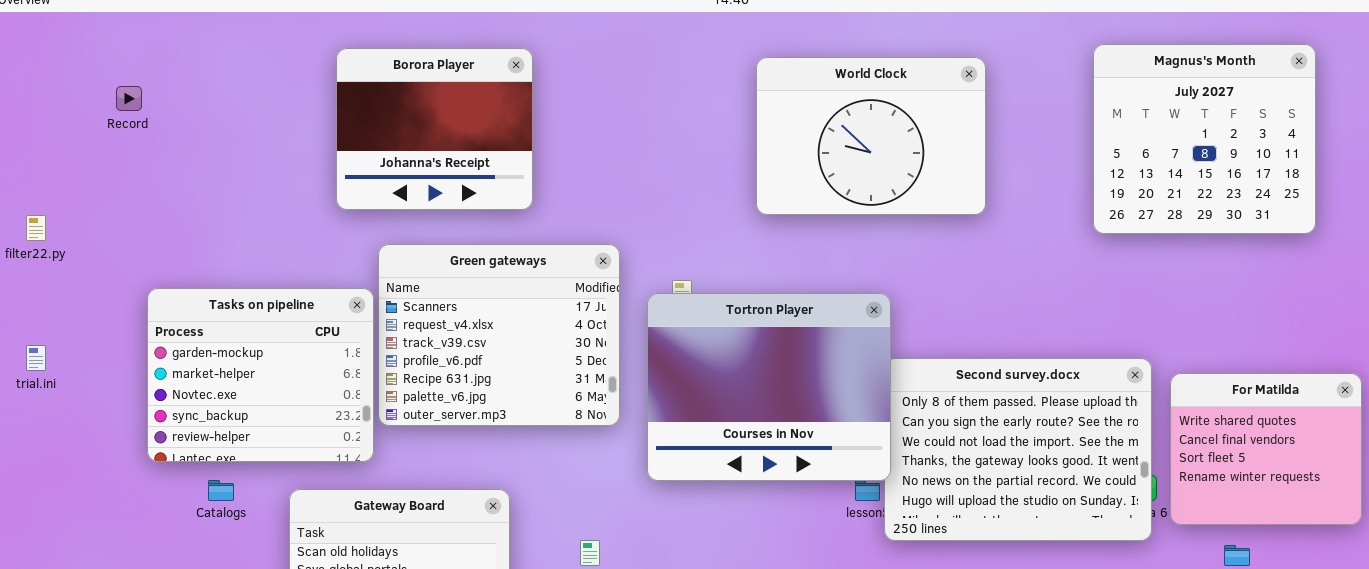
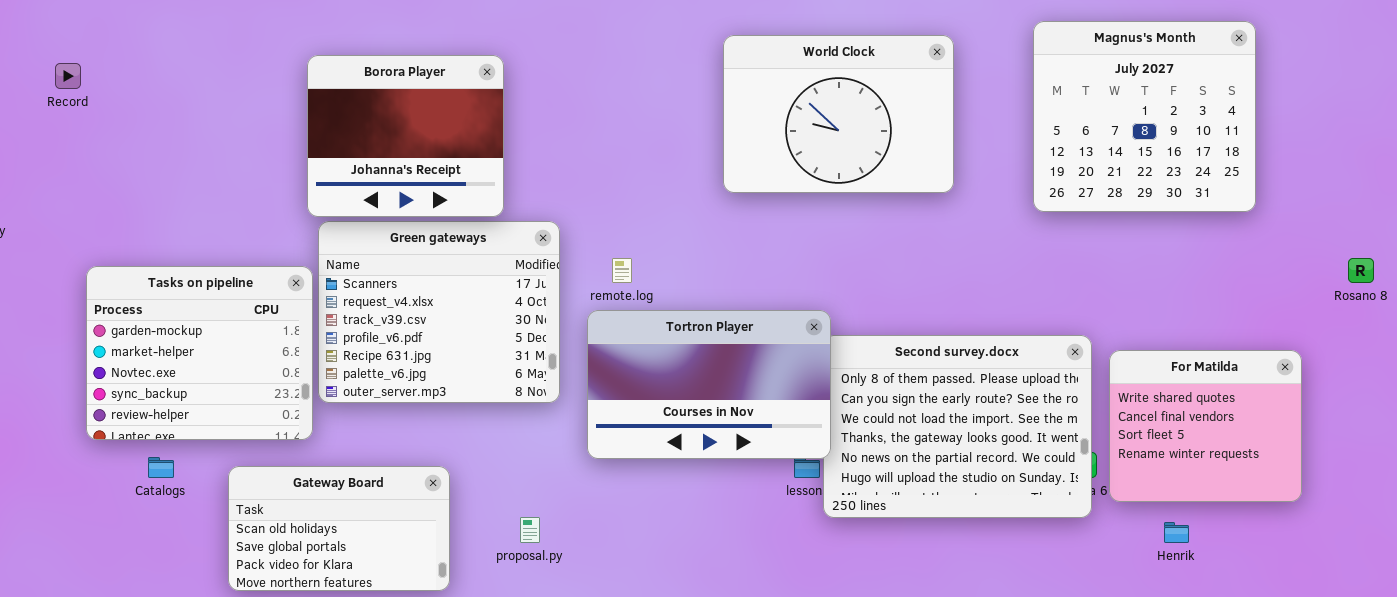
Borora Player: [336,48,533,210] -> [307,55,504,217], moved
World Clock: [756,57,986,215] -> [723,35,954,193], moved
Tortron Player: [647,293,891,481] -> [587,310,831,459], resized

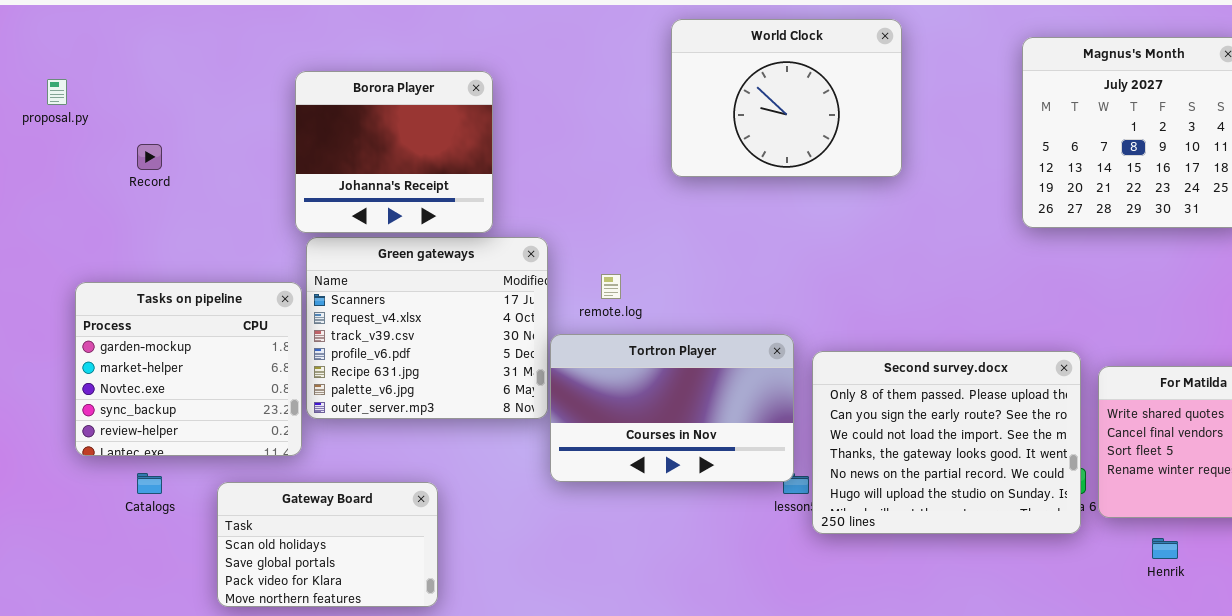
World Clock: [723,35,954,193] -> [671,19,902,177], moved
Record: [55,63,81,89] -> [137,144,162,170], moved
Tortron Player: [587,310,831,459] -> [550,334,794,482], moved
proposal.py: [520,517,540,543] -> [47,79,67,105], moved

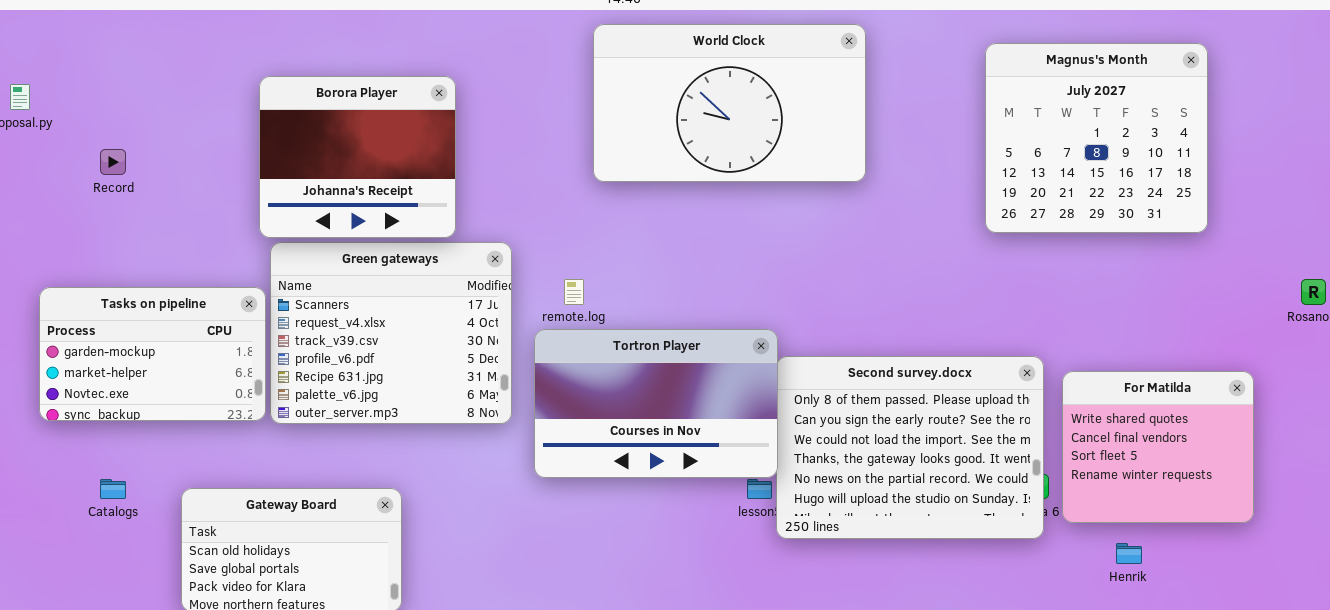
World Clock: [671,19,902,177] -> [593,24,866,182], resized
Tasks on pipeline: [75,282,302,456] -> [39,287,266,421], resized
Tortron Player: [550,334,794,482] -> [534,329,778,478], moved

